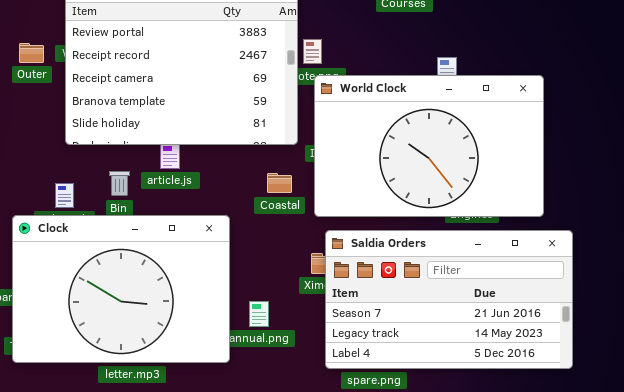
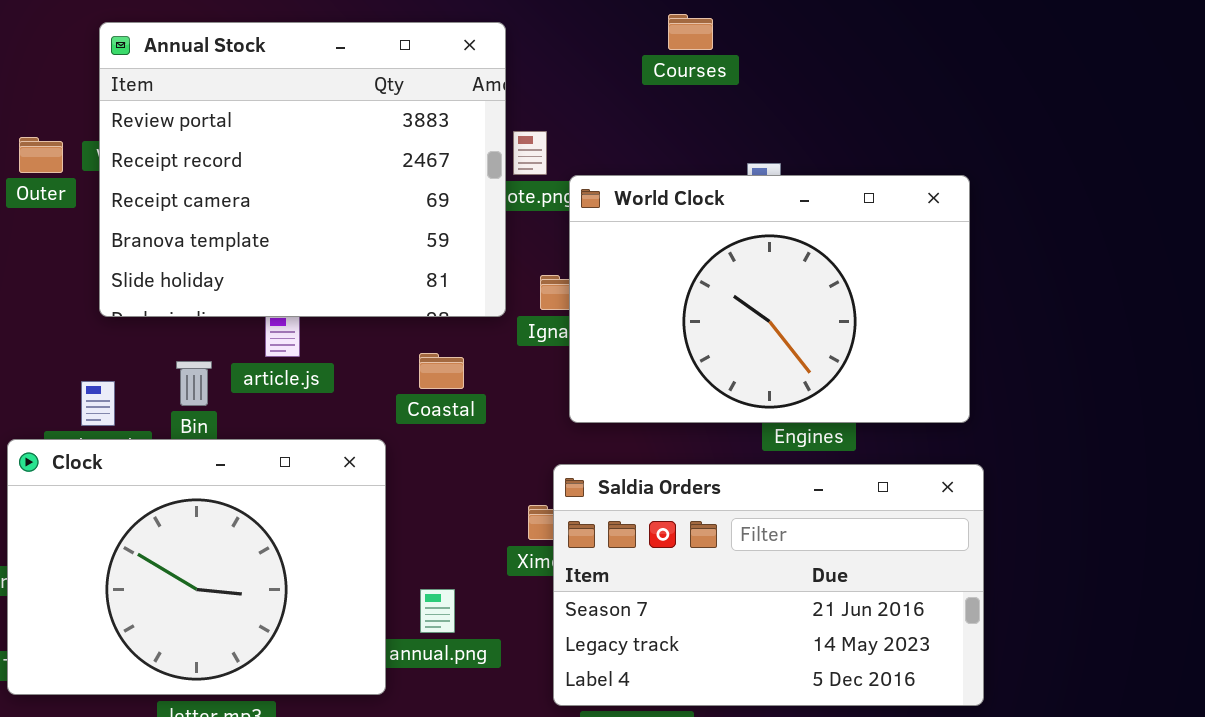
World Clock: [314,75,544,217] -> [569,175,970,423], moved
Coastal: [267,173,292,193] -> [419,353,464,389], moved

